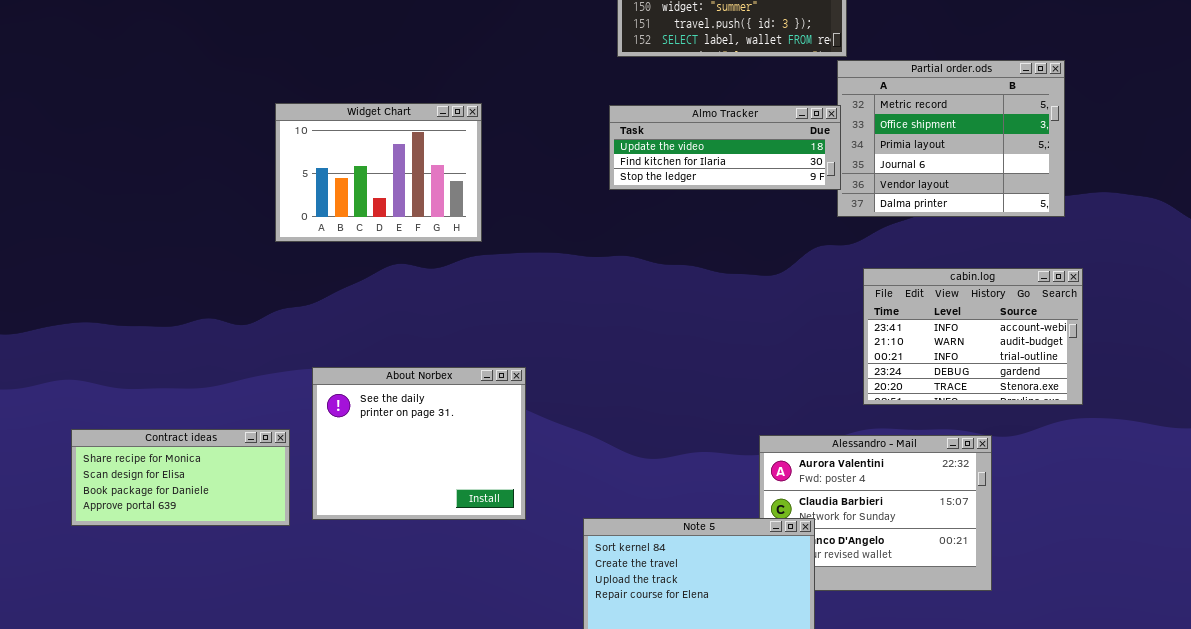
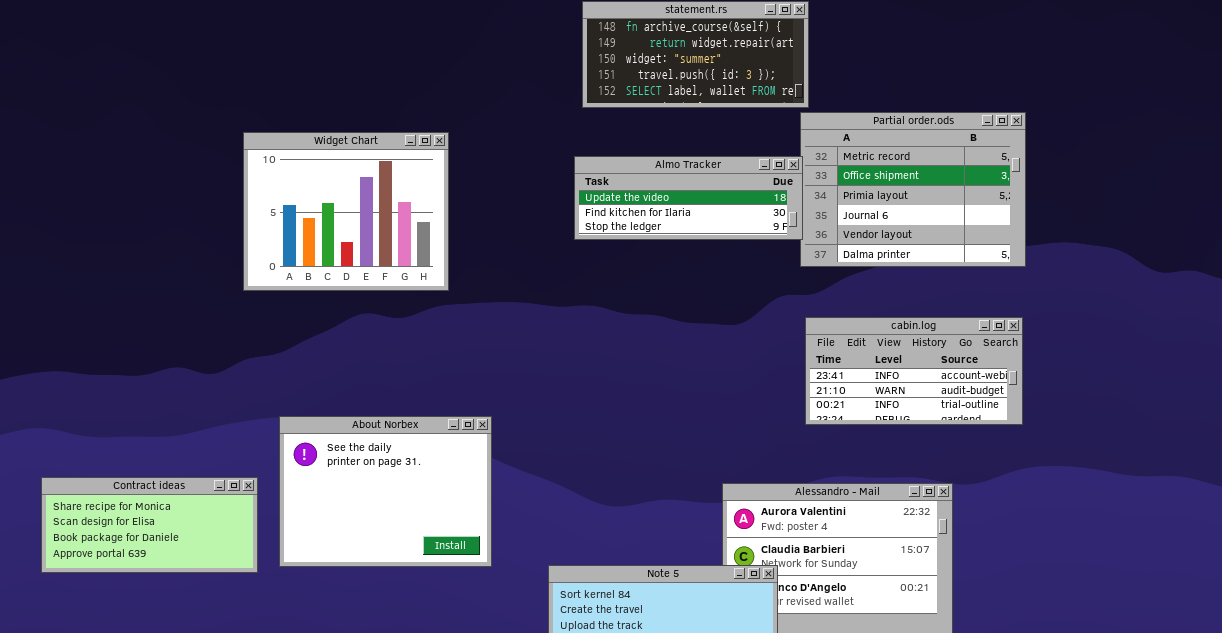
Widget Chart: [275,103,482,242] -> [243,132,449,291], resized
cabin.log: [863,268,1083,405] -> [805,317,1023,425], moved, resized

